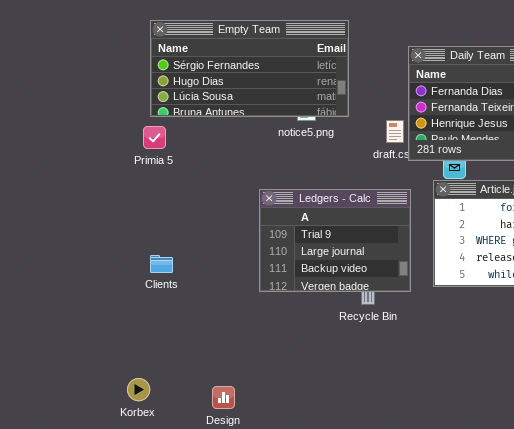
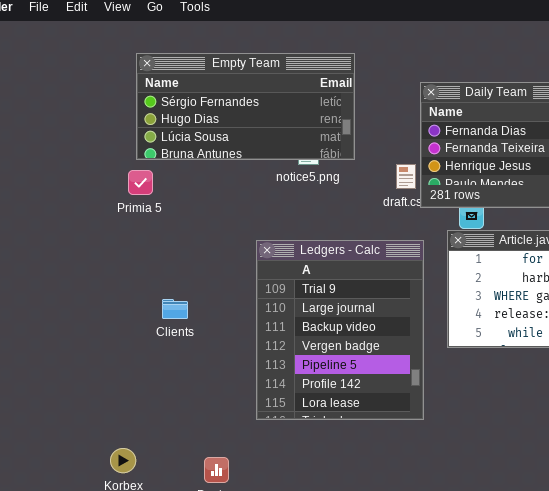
Ledgers - Calc: [259,189,411,292] -> [256,240,424,420], resized
Clients: [150,255,173,273] -> [162,299,188,319], moved

